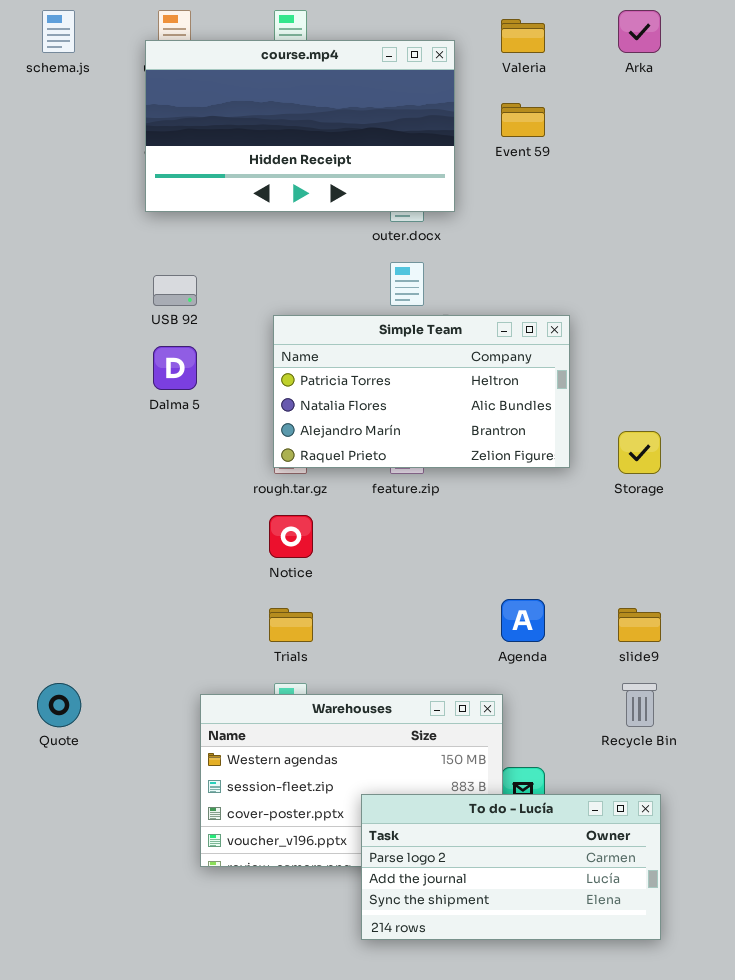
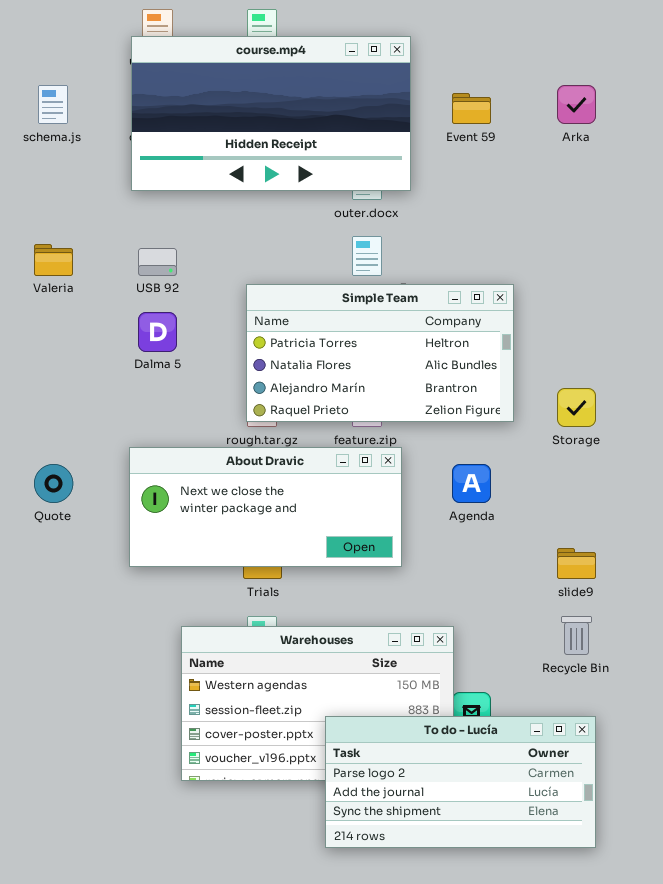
schema.js: [42,10,75,53] -> [38,85,68,124], moved
Arka: [618,10,661,53] -> [557,85,596,124], moved
Valeria: [501,19,545,53] -> [34,244,73,276], moved
About Dravic: none -> [129,447,402,567], opened
Agenda: [501,599,545,642] -> [452,464,491,503], moved
Quote: [37,683,81,727] -> [34,464,73,503], moved

